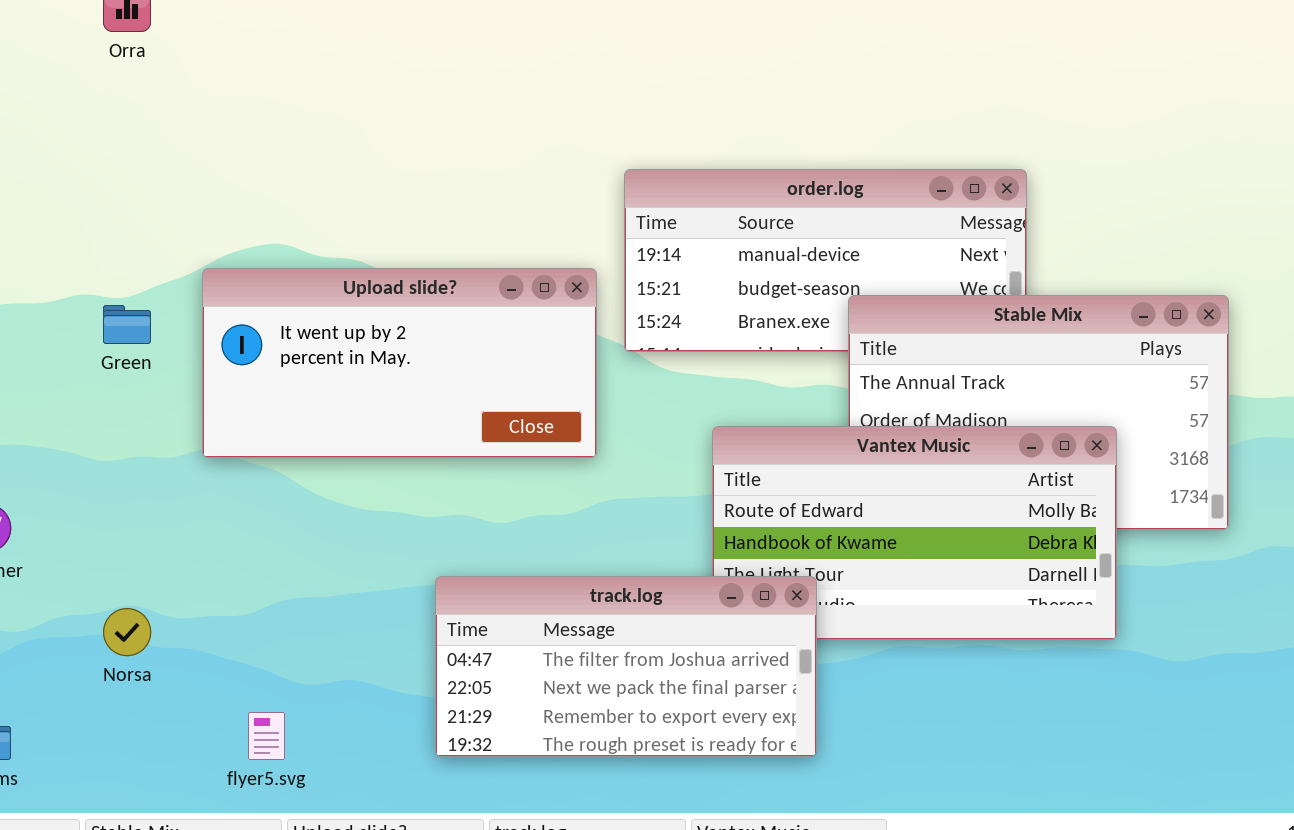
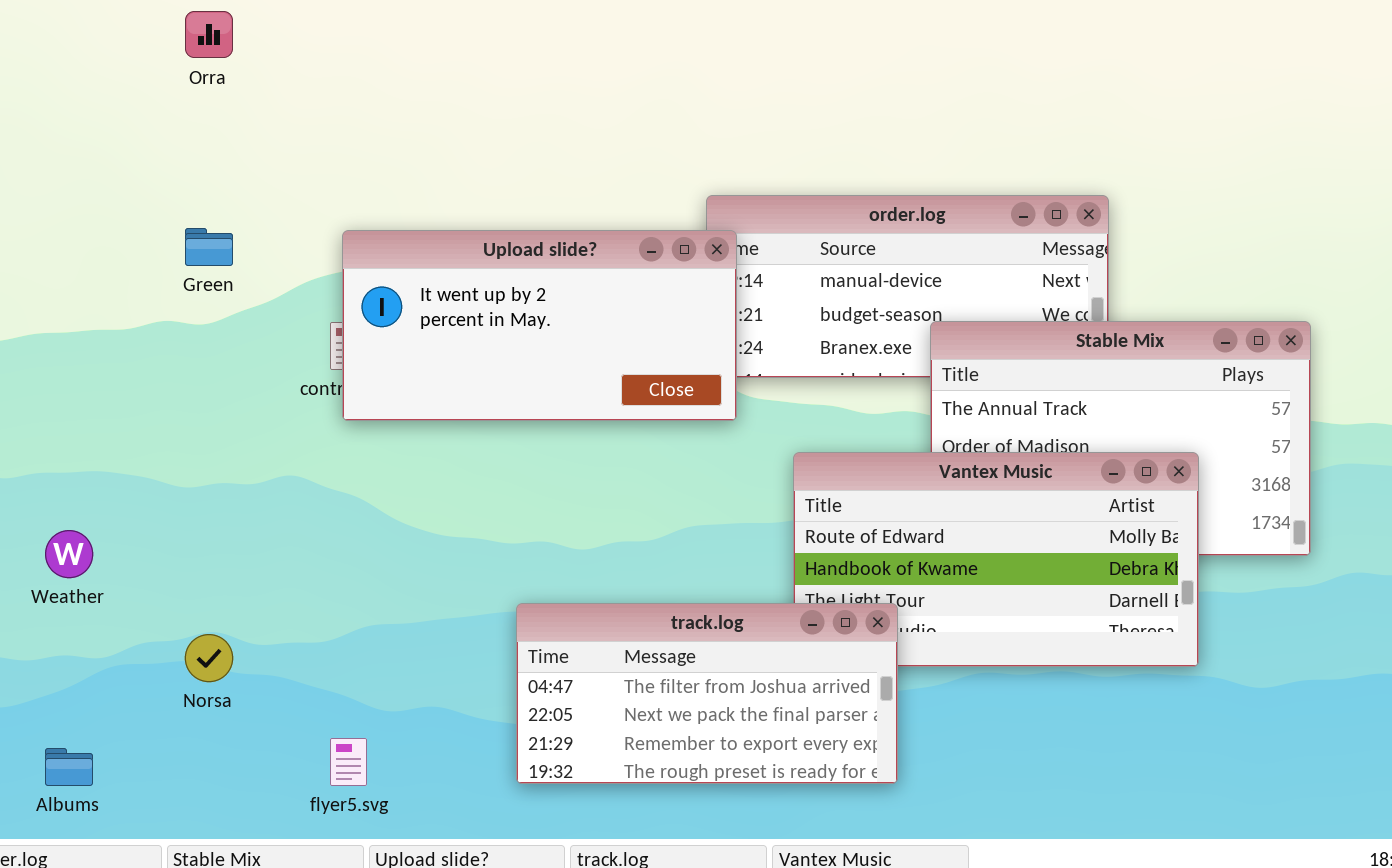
Upload slide?: [202,268,597,458] -> [342,230,737,421], moved
Green: [103,305,151,344] -> [185,228,233,266], moved

